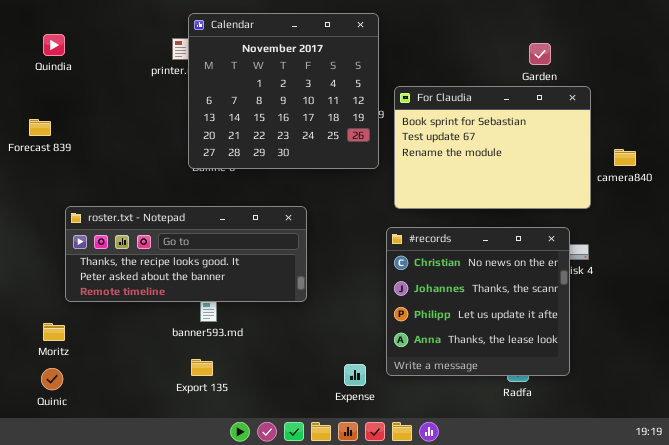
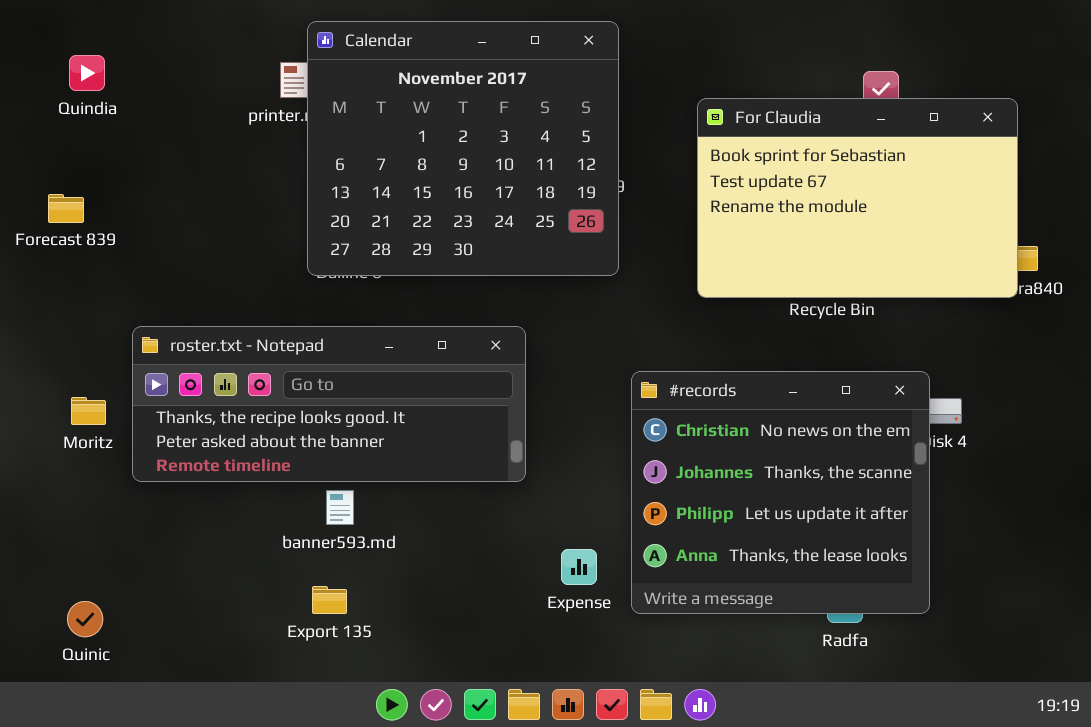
For Claudia: [394,86,591,209] -> [697,98,1018,298], moved
roster.txt - Notepad: [65,206,307,302] -> [132,326,526,482], moved
Moritz: [43,323,65,341] -> [71,397,106,425], moved
Expense: [344,364,366,386] -> [561,549,597,585], moved

